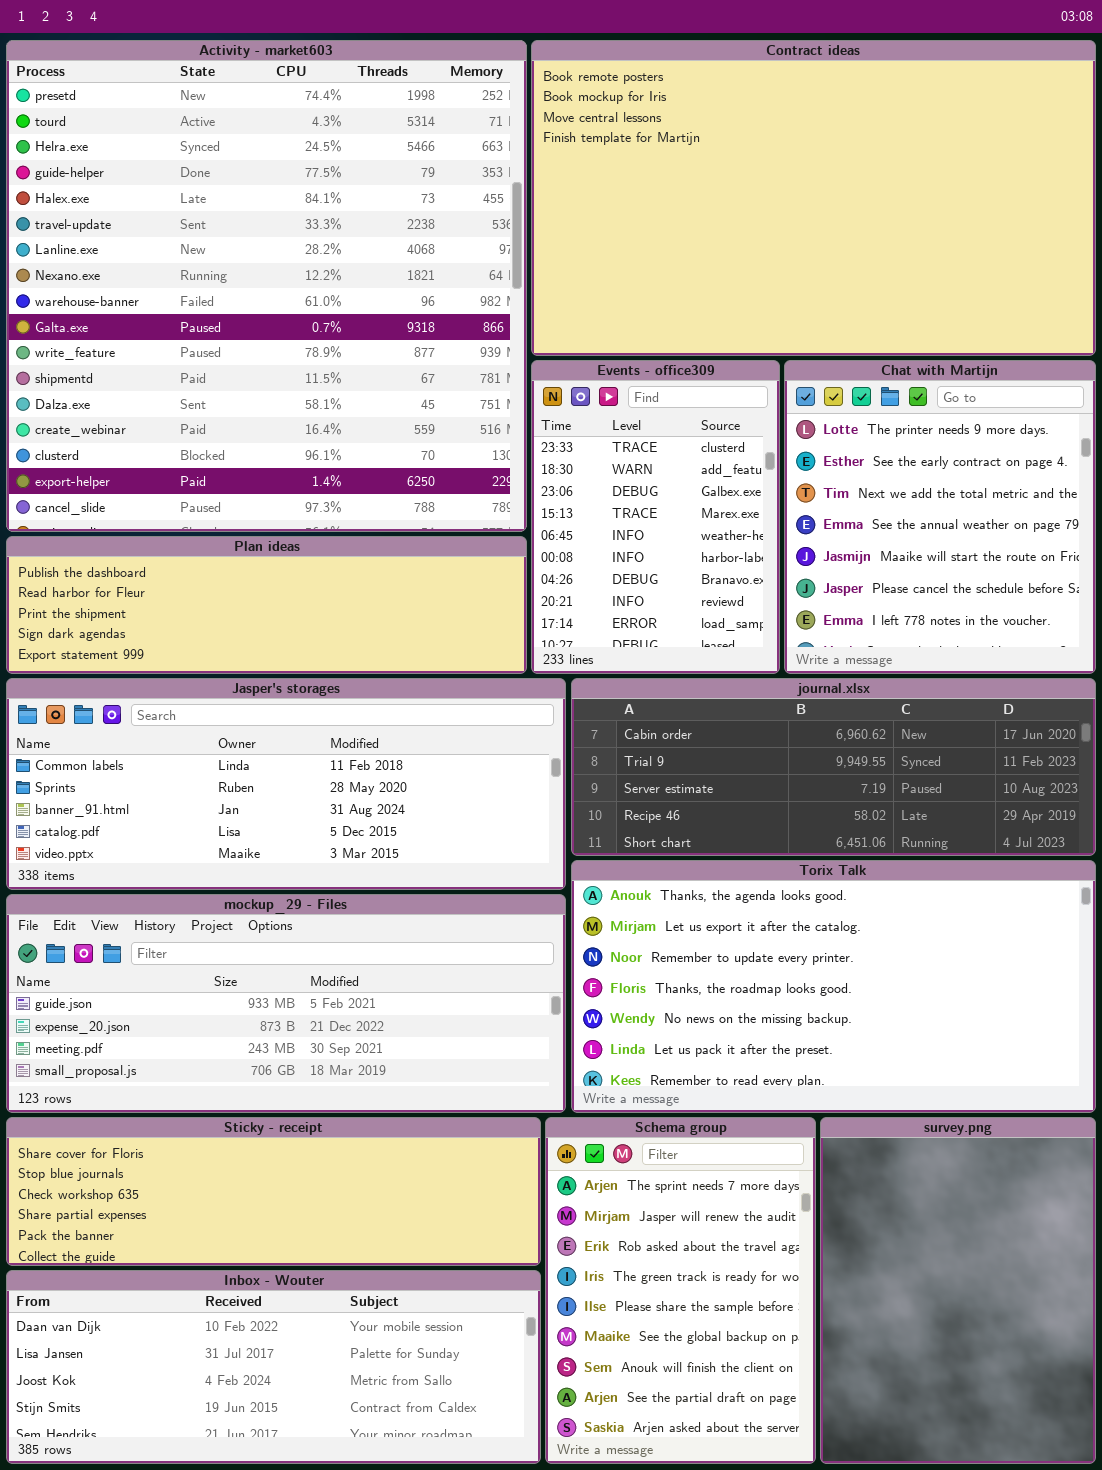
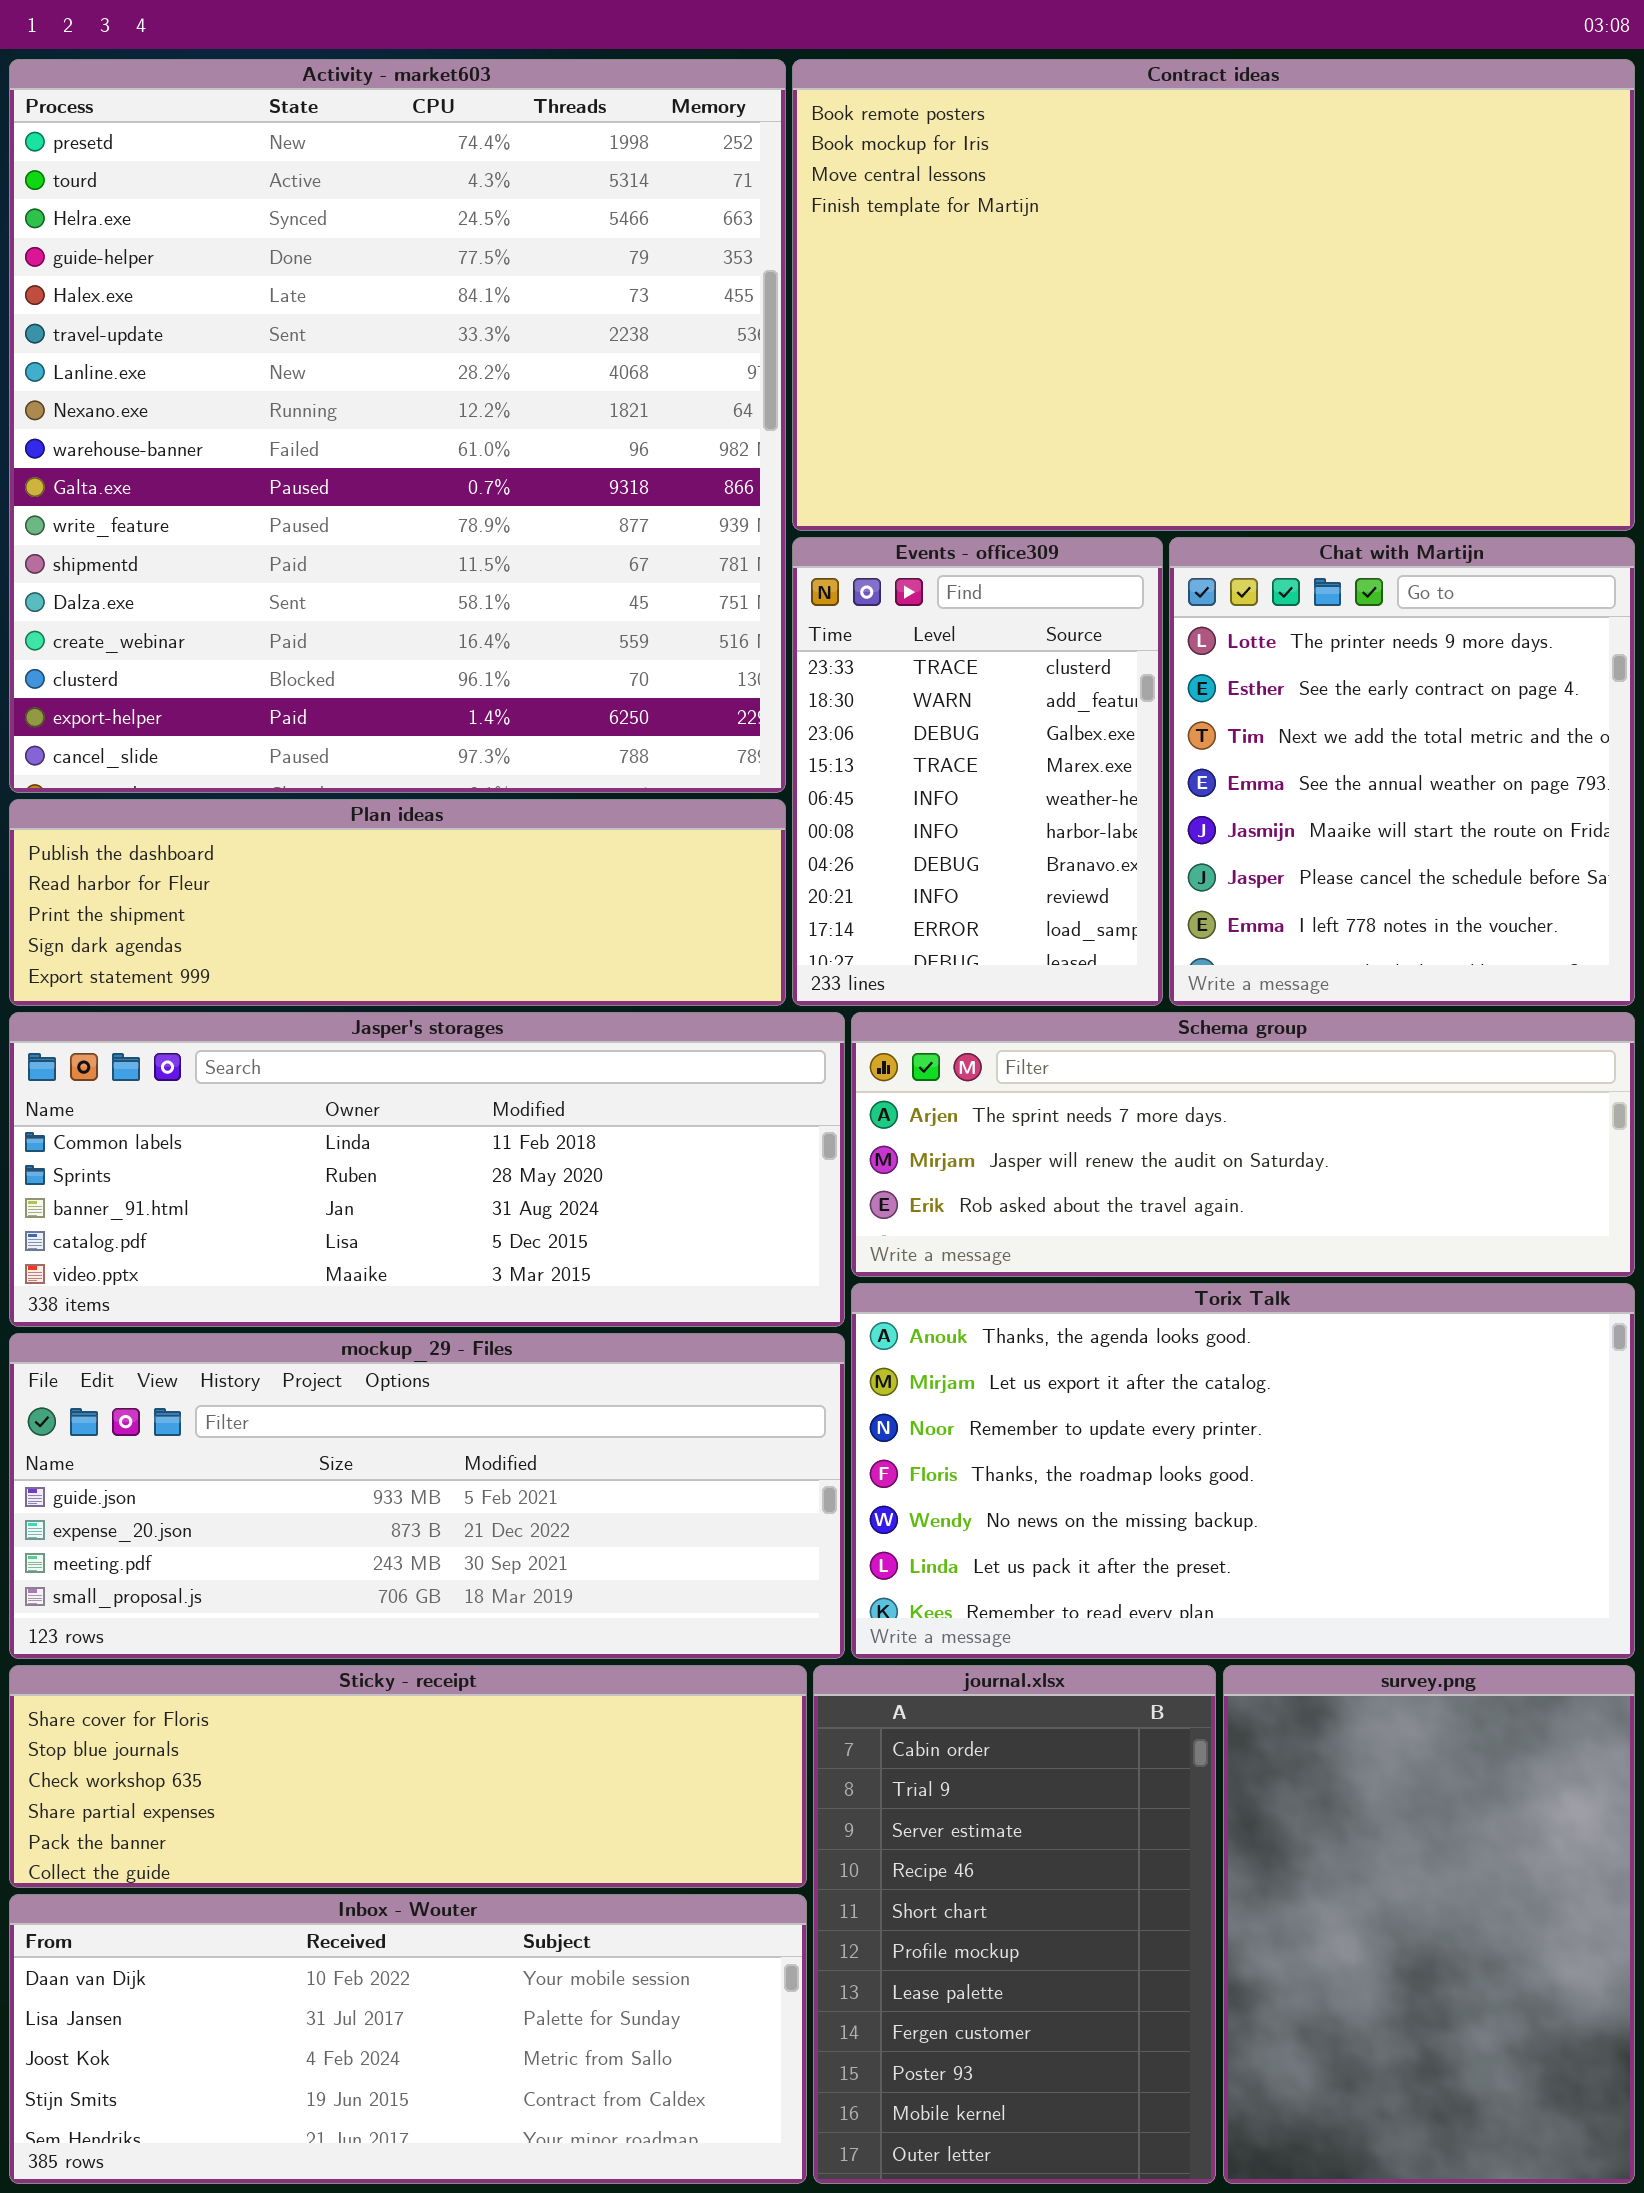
journal.xlsx: [571,678,1096,856] -> [813,1665,1216,2184], moved, resized
Schema group: [545,1117,816,1464] -> [851,1012,1635,1277], moved, resized

